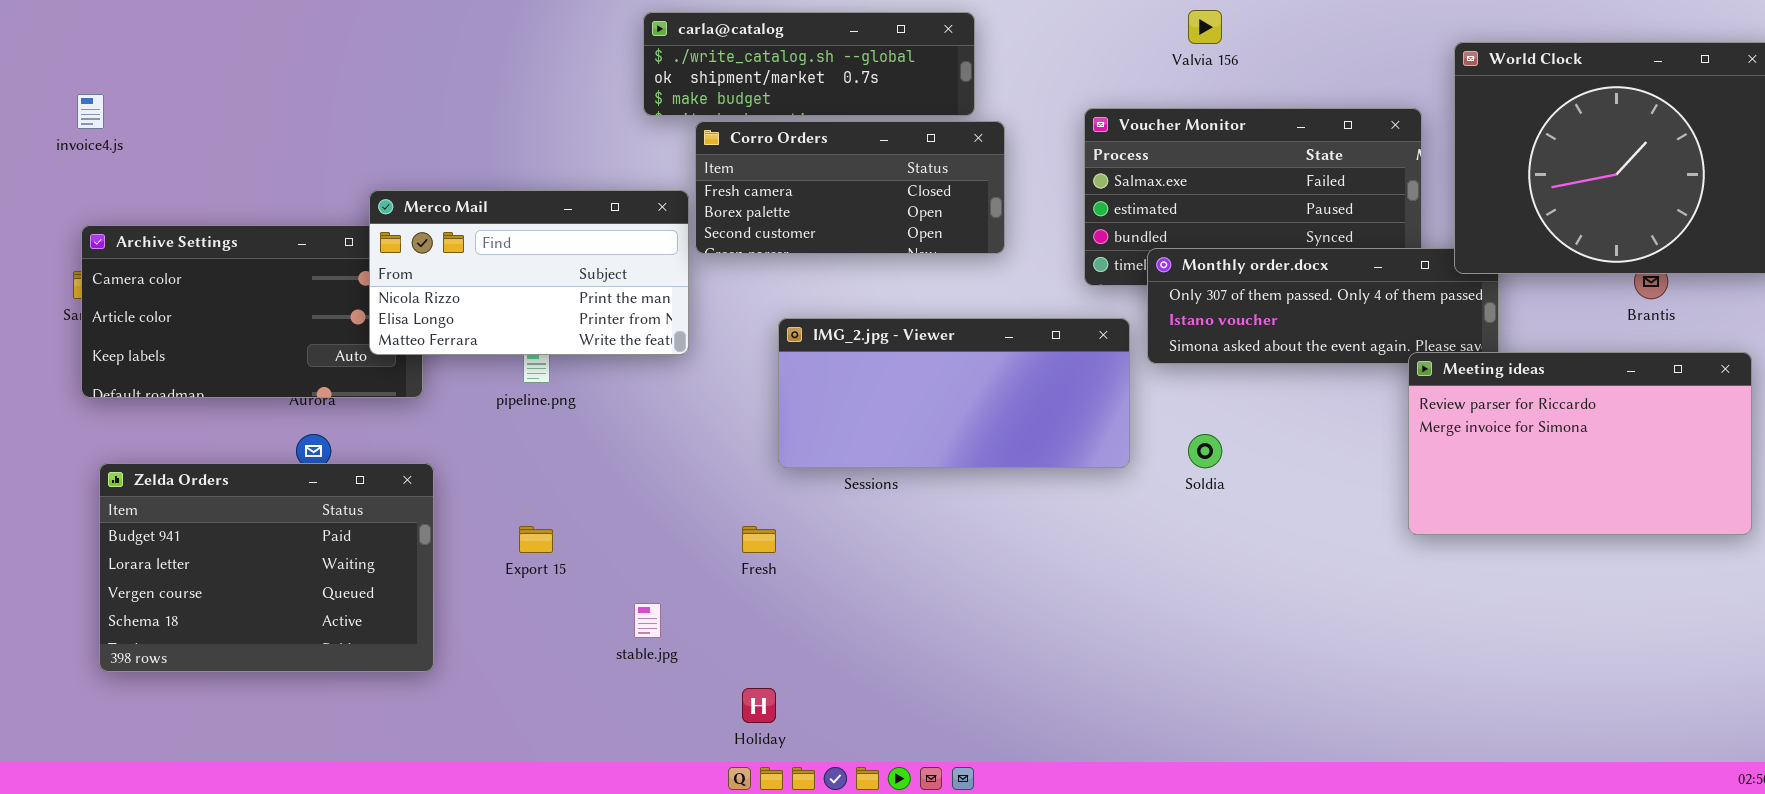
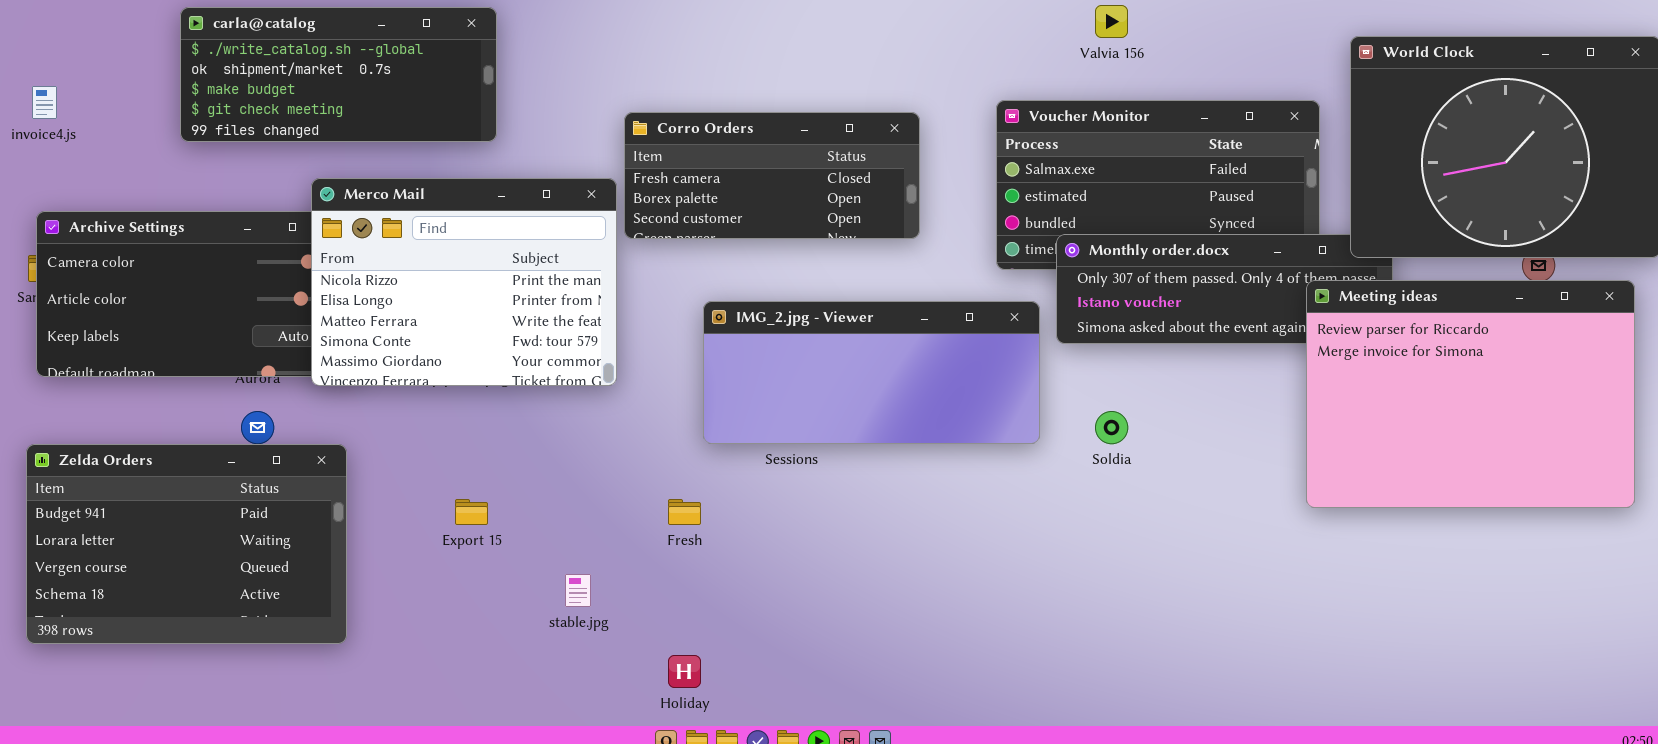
carla@catalog: [643,12,975,116] -> [180,7,497,142], moved, resized
Merco Mail: [369,190,689,355] -> [311,178,617,386], resized
Meeting ideas: [1408,352,1752,535] -> [1306,280,1635,508], resized
Zelda Orders: [99,463,434,672] -> [26,444,347,644], moved

